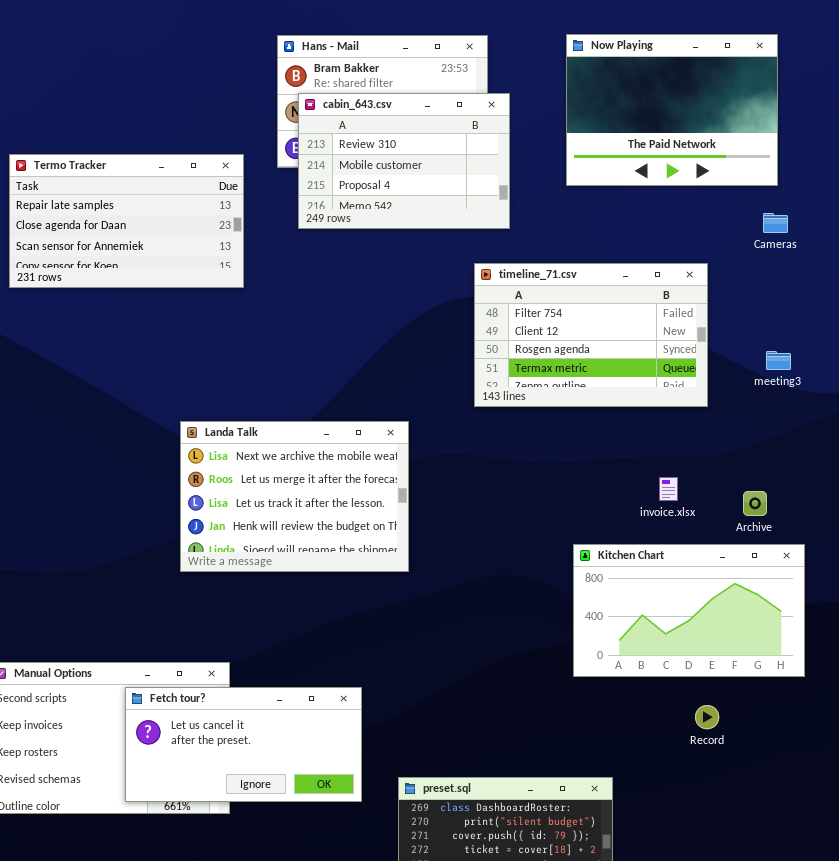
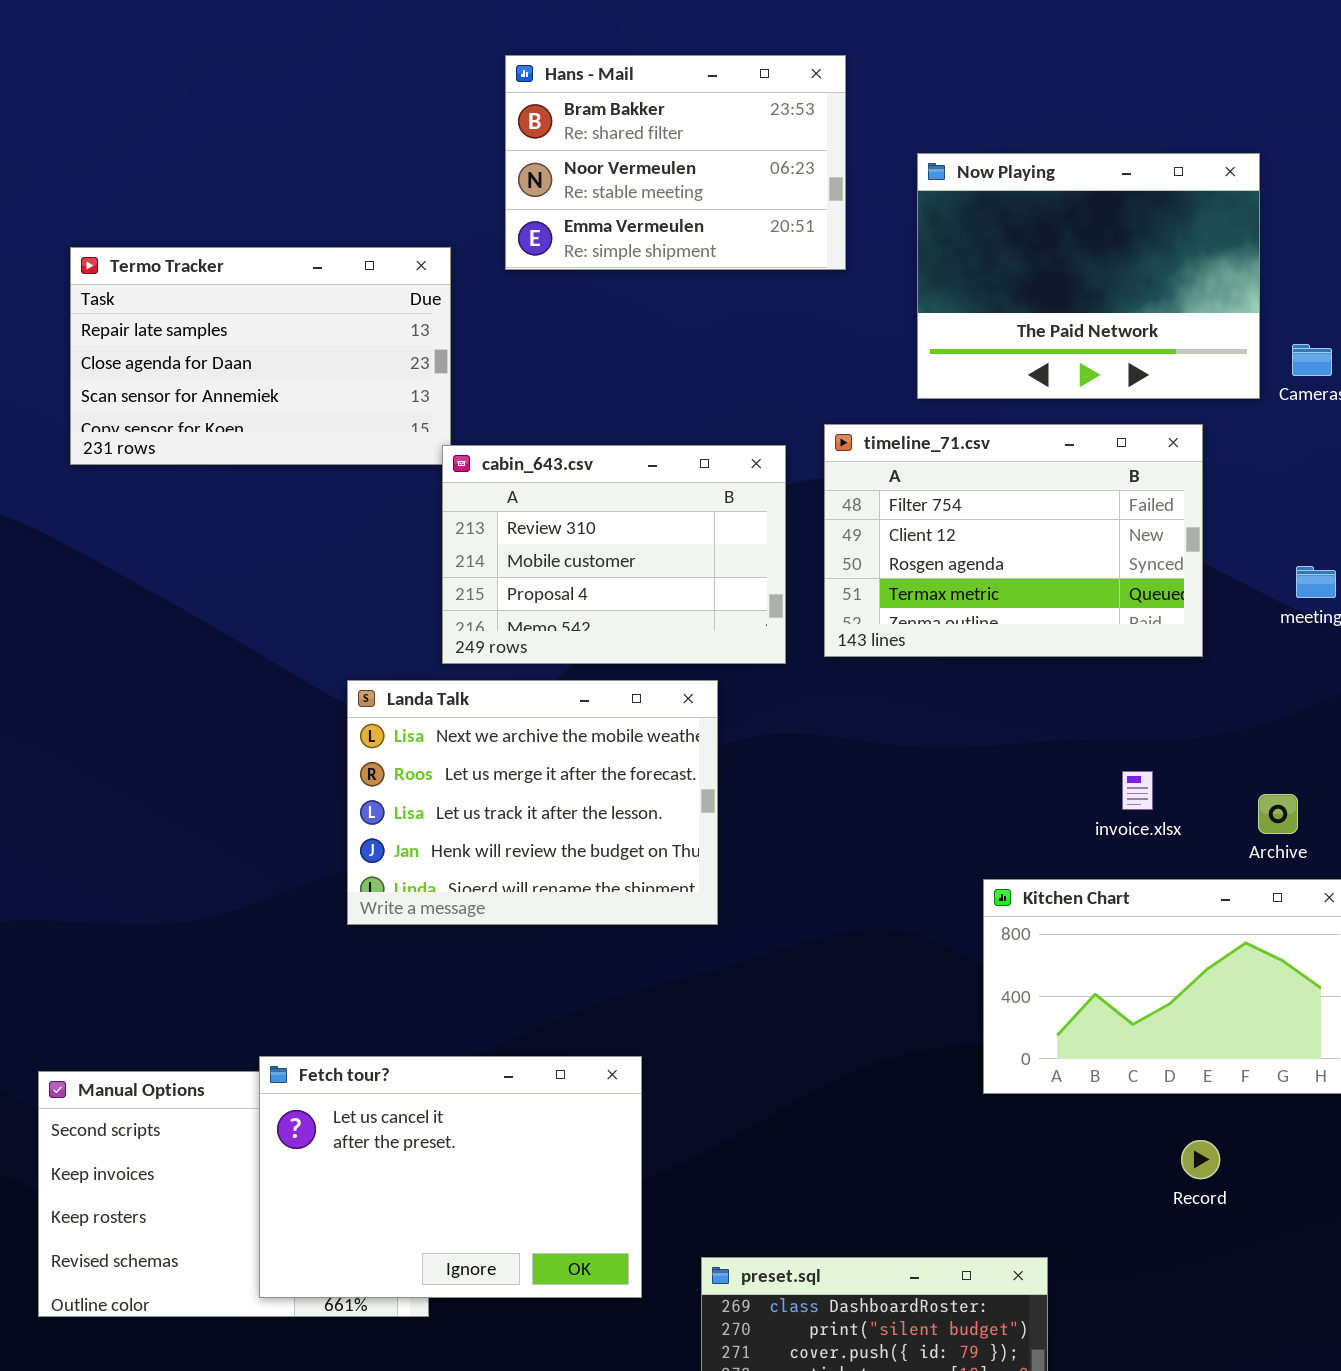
Now Playing: [566,34,778,186] -> [917,153,1260,399], moved
cabin_643.csv: [298,93,510,229] -> [442,445,786,664], moved
Fetch tour?: [125,687,362,802] -> [259,1056,642,1298], resized

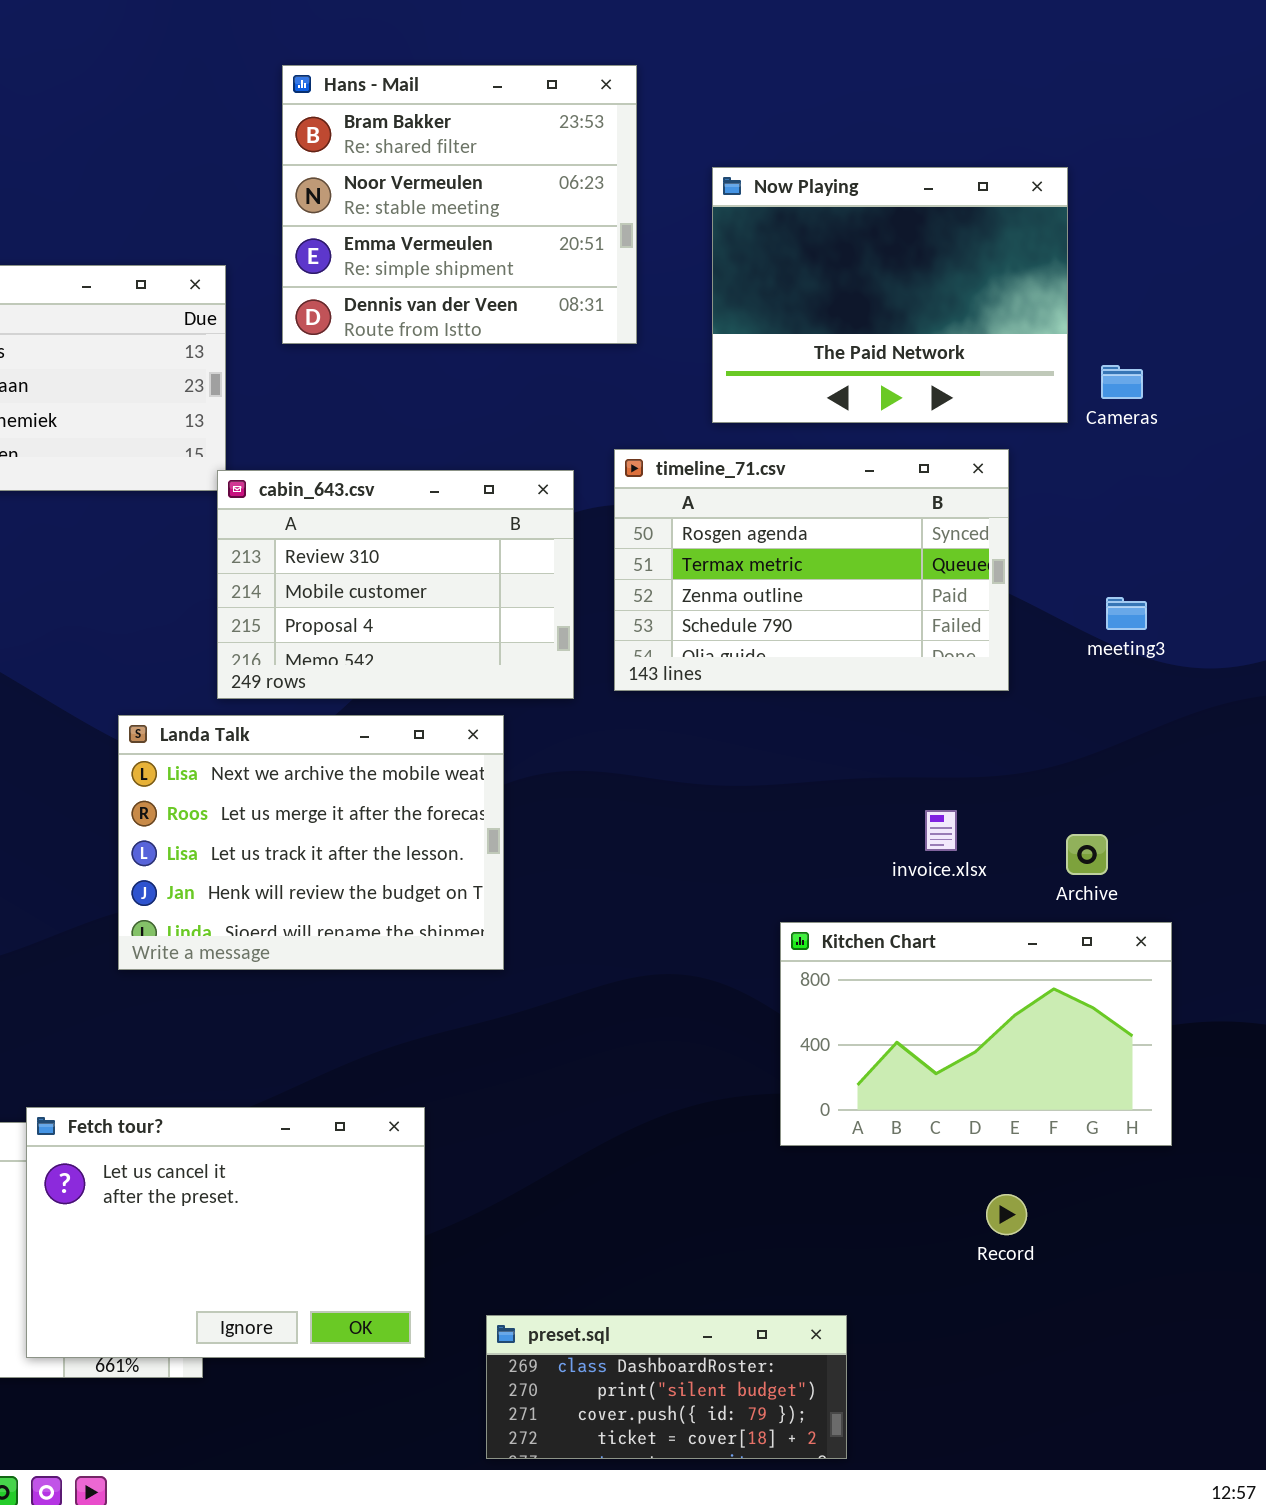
Hans - Mail: [505,55,846,270] -> [282,65,637,344], resized
timeline_71.csv: [824,424,1203,657] -> [614,449,1009,691], scrolled down 2 rows

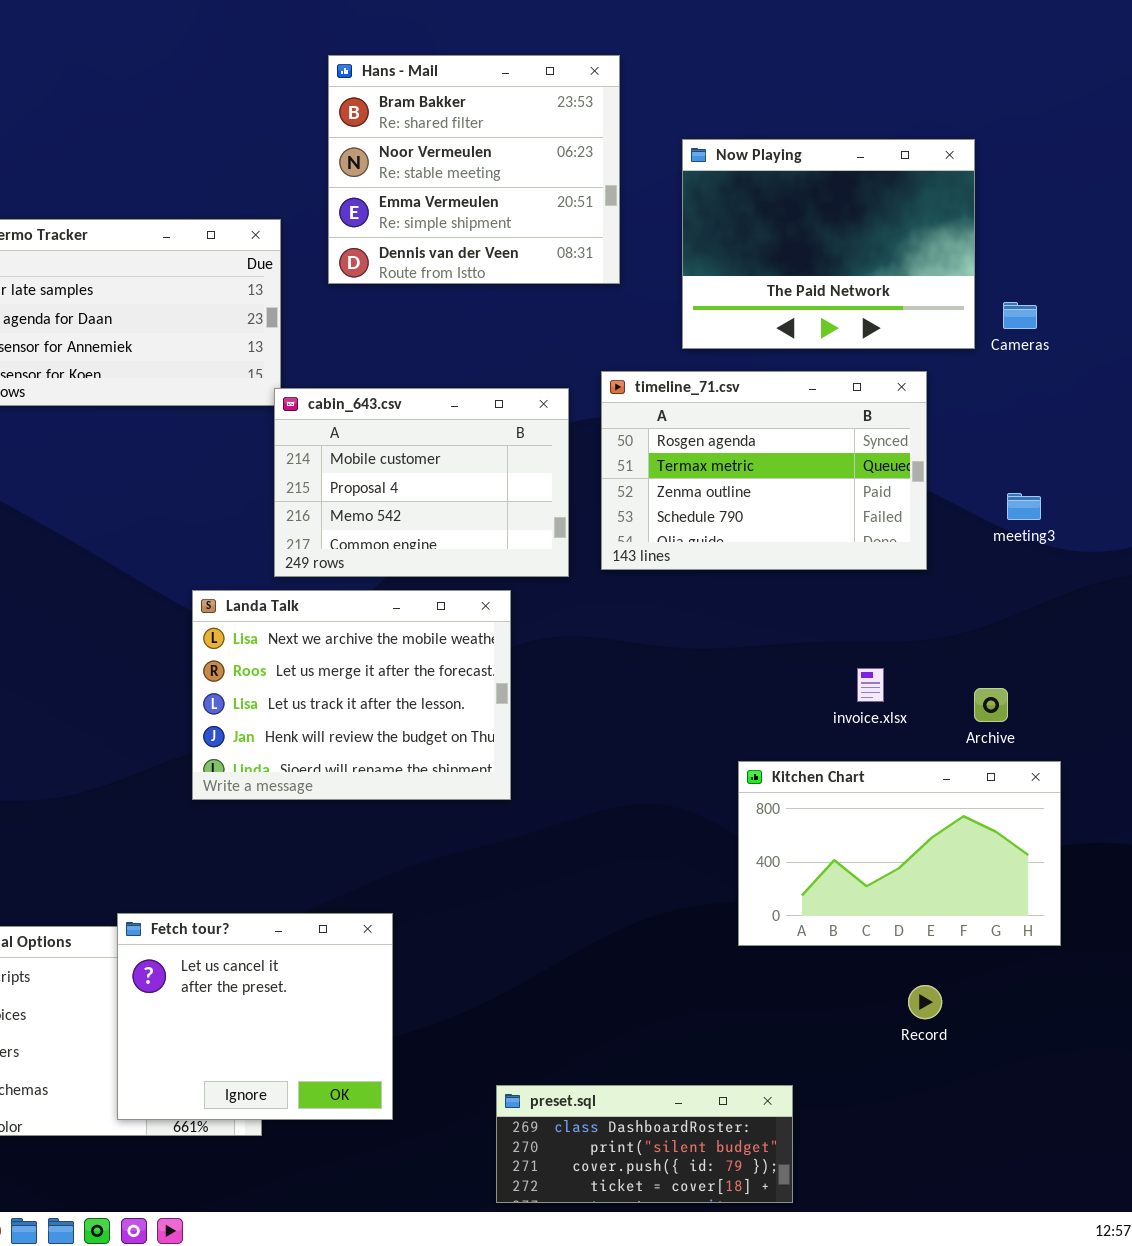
cabin_643.csv: [217,470,574,699] -> [274,388,569,577], scrolled down 1 row
Fetch tour?: [26,1107,425,1358] -> [117,913,393,1120], resized

